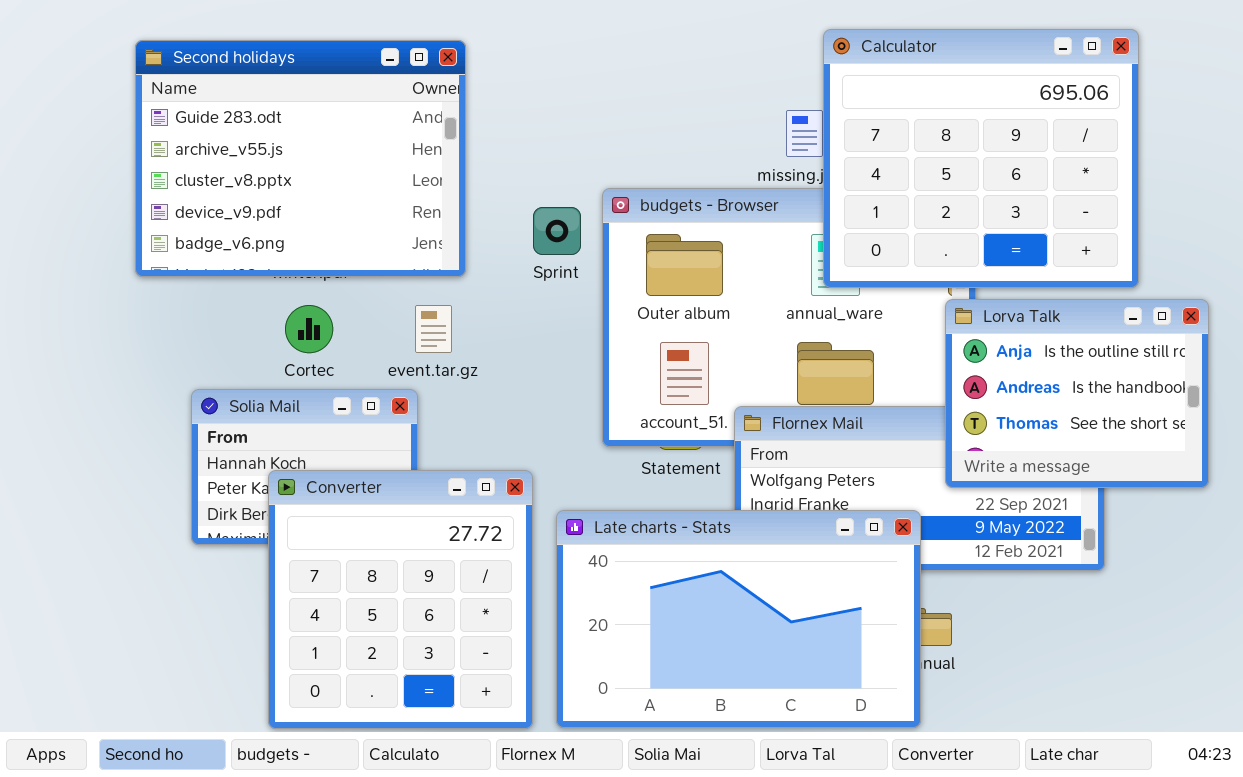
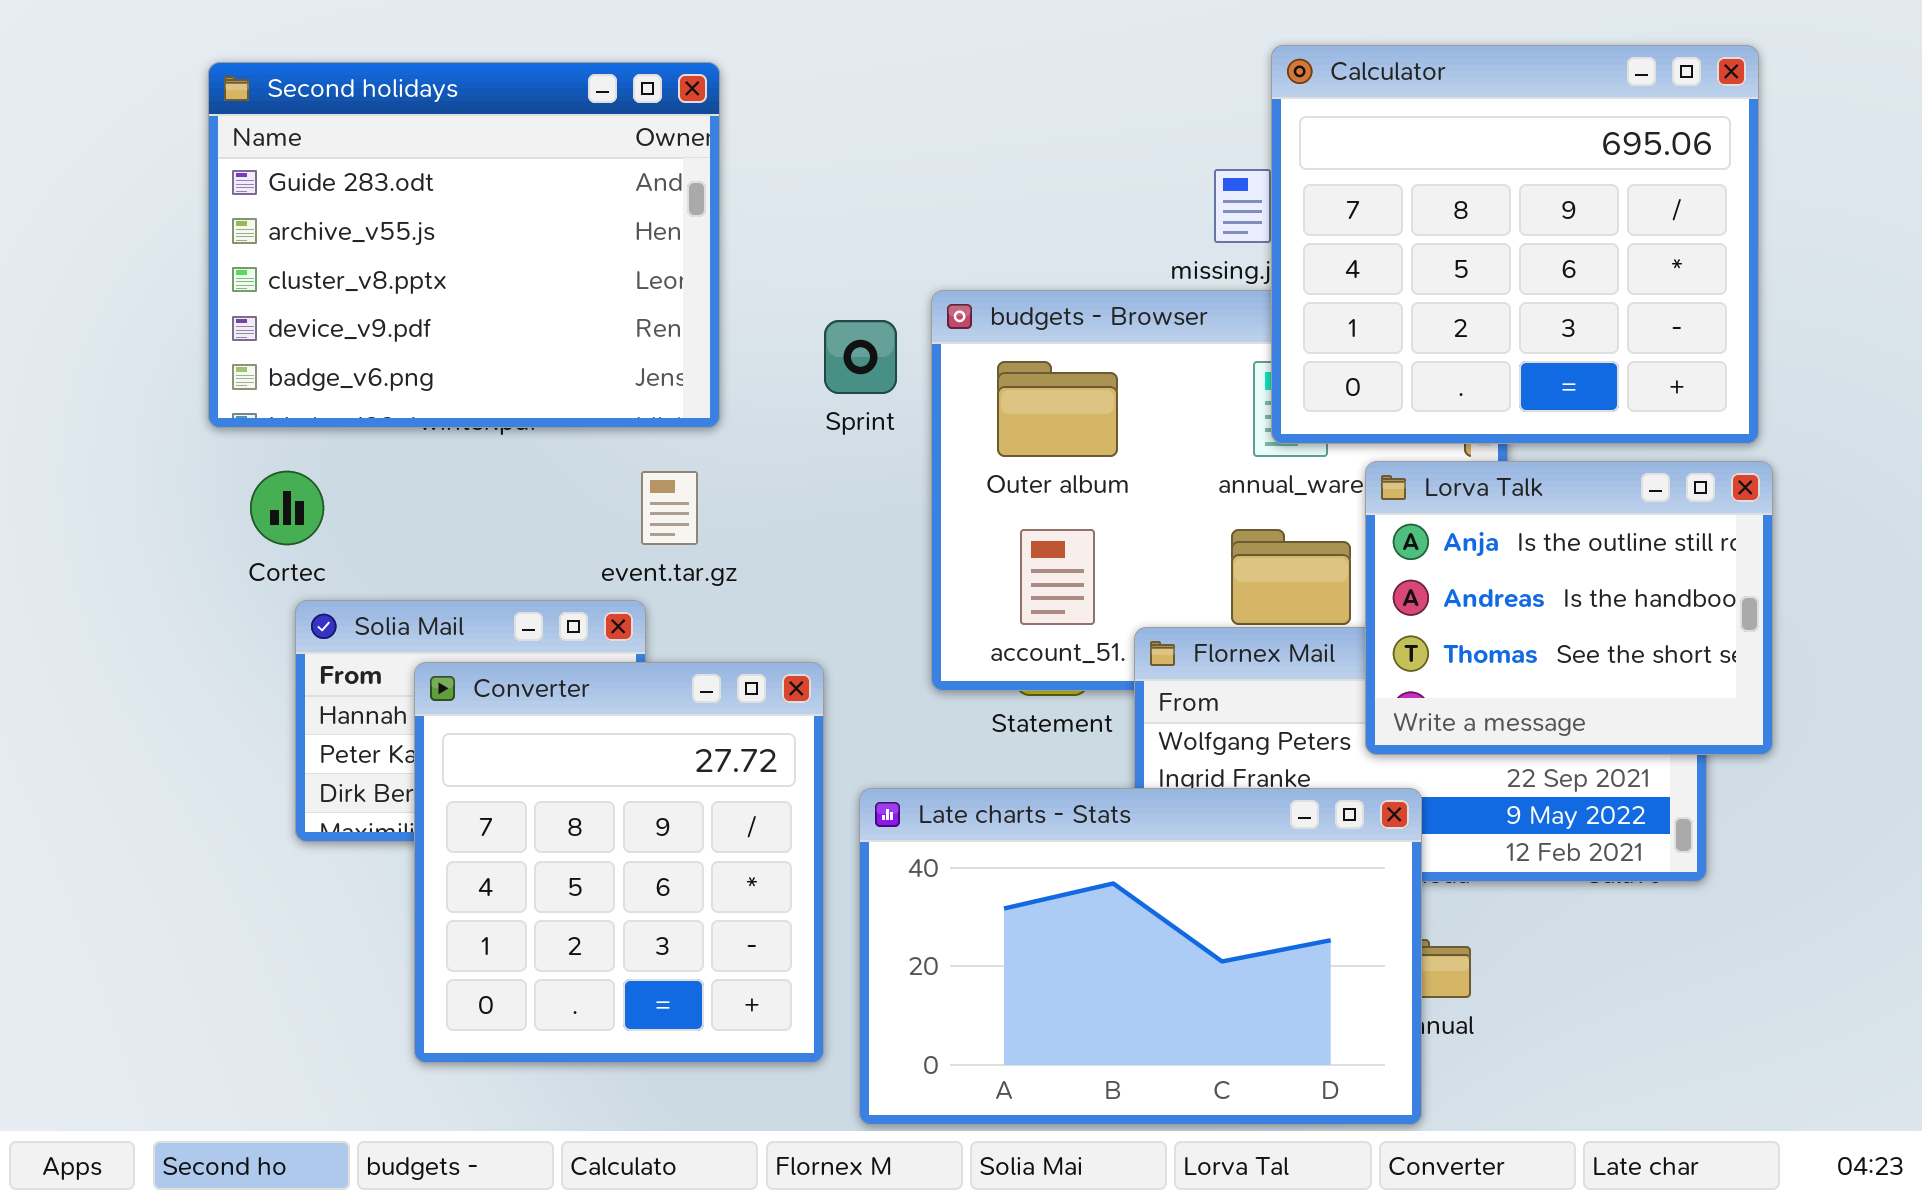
Lorva Talk: [945,299,1209,488] -> [1365,461,1773,755], moved
Cortec: [285,305,333,353] -> [250,471,324,545], moved
Converter: [268,470,533,729] -> [414,662,824,1063], moved

